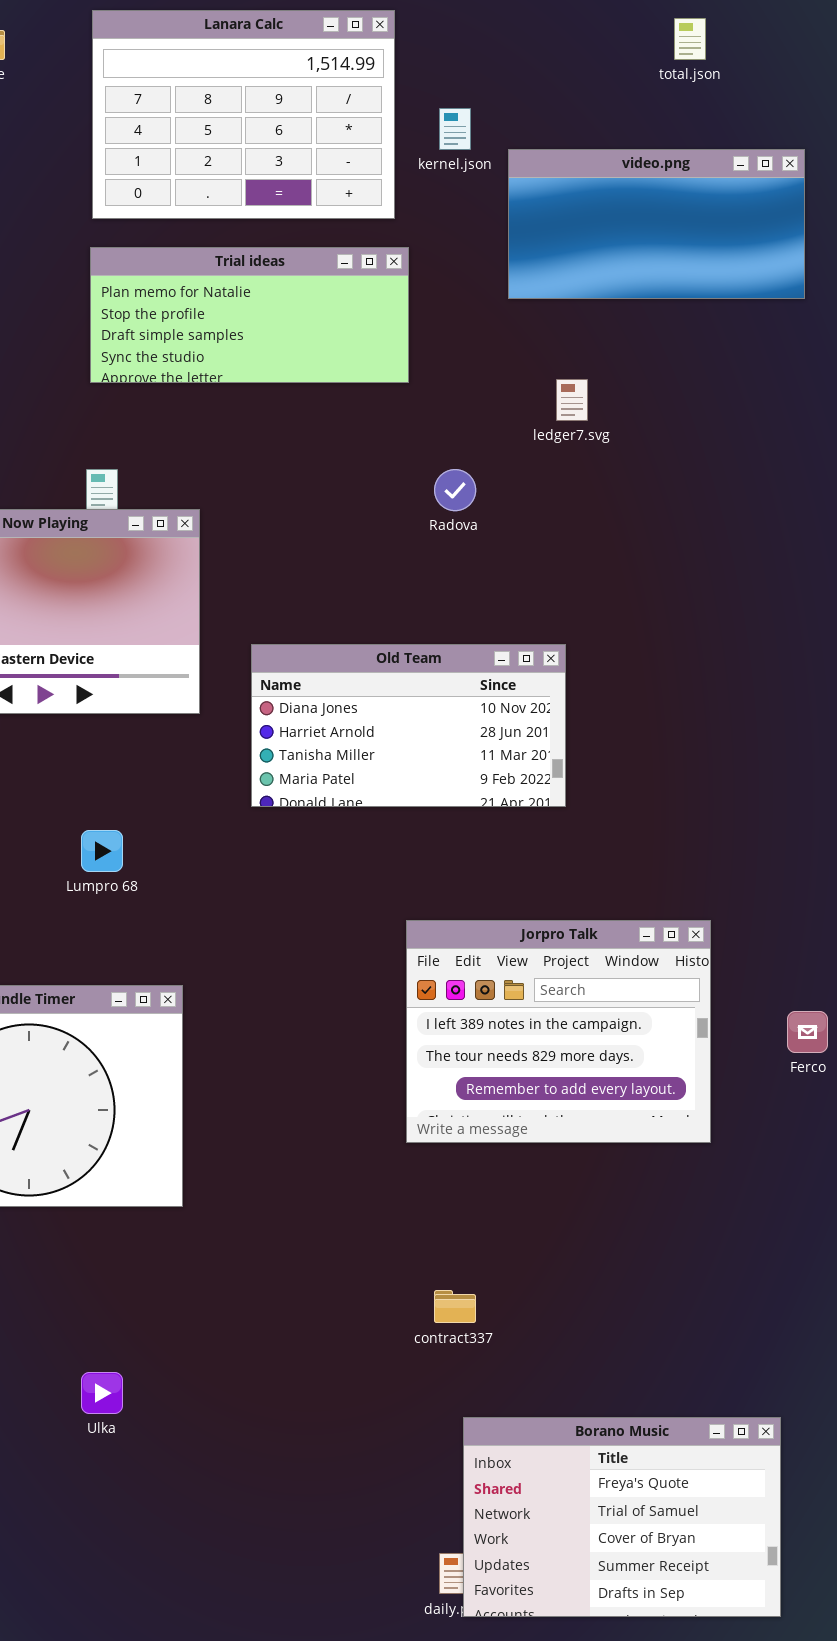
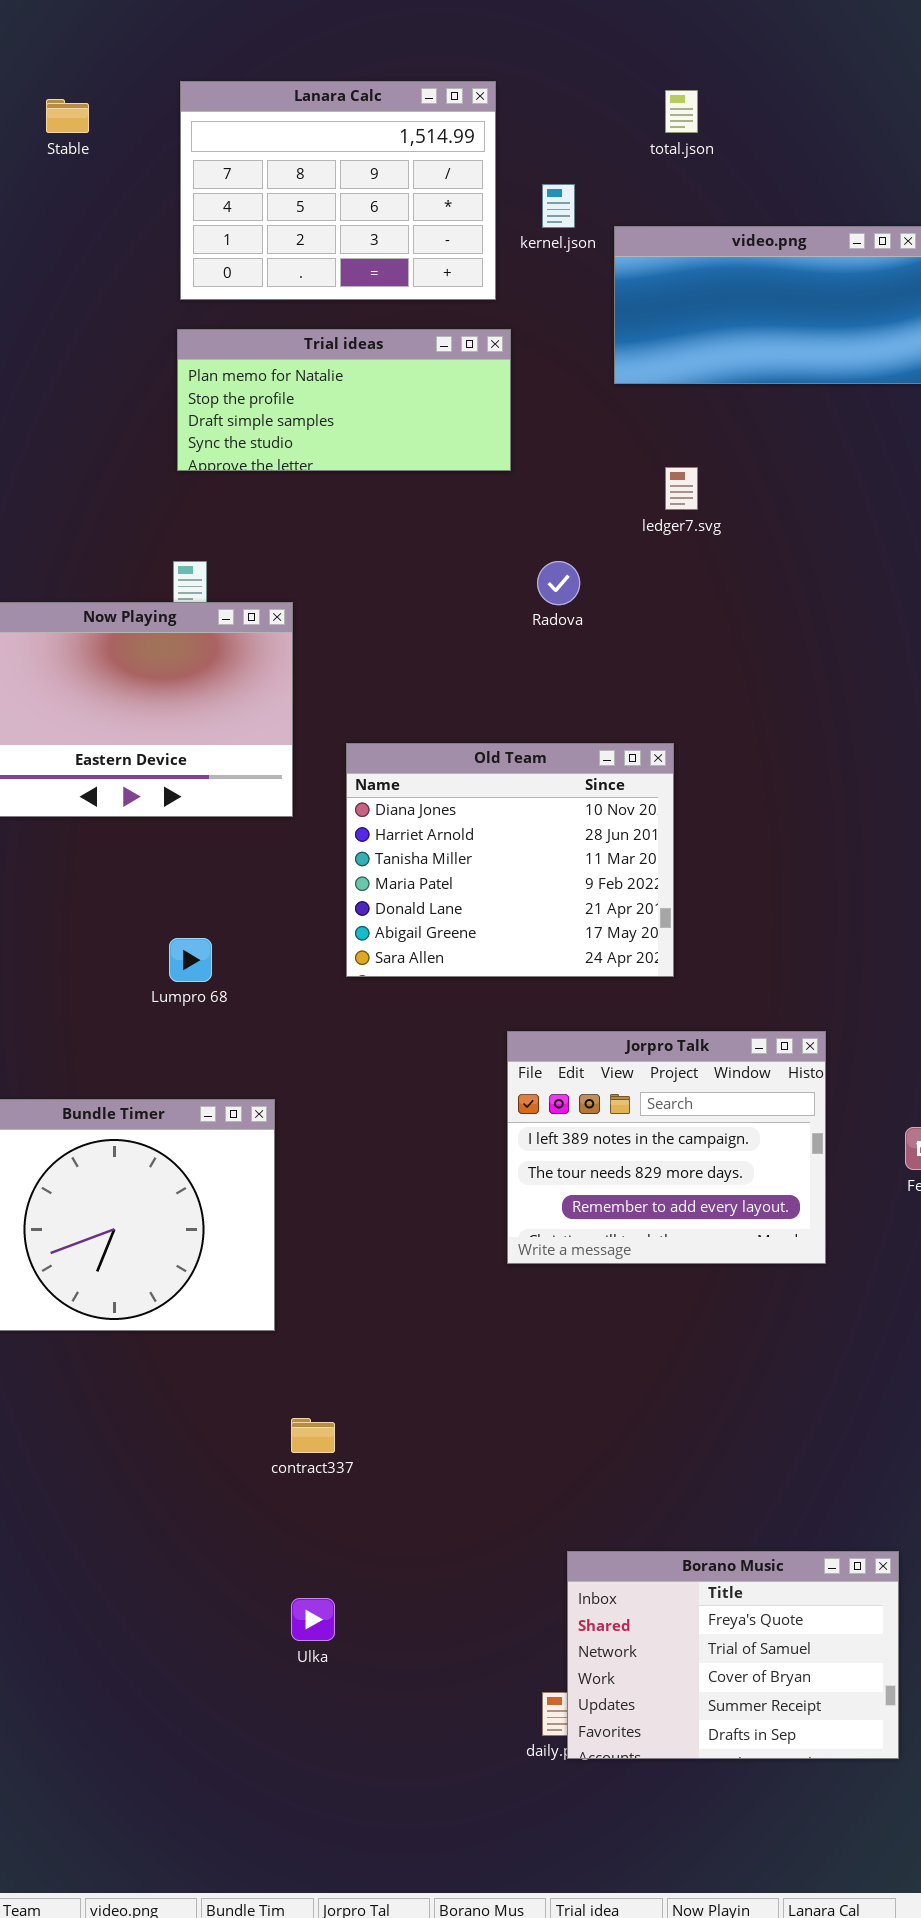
total.json: [674,18,706,60] -> [665,90,698,133], moved
Old Team: [251,644,566,807] -> [346,743,674,977], resized
contract337: [434,1290,476,1323] -> [291,1418,335,1453], moved
Ulka: [81,1372,123,1414] -> [291,1598,335,1641], moved

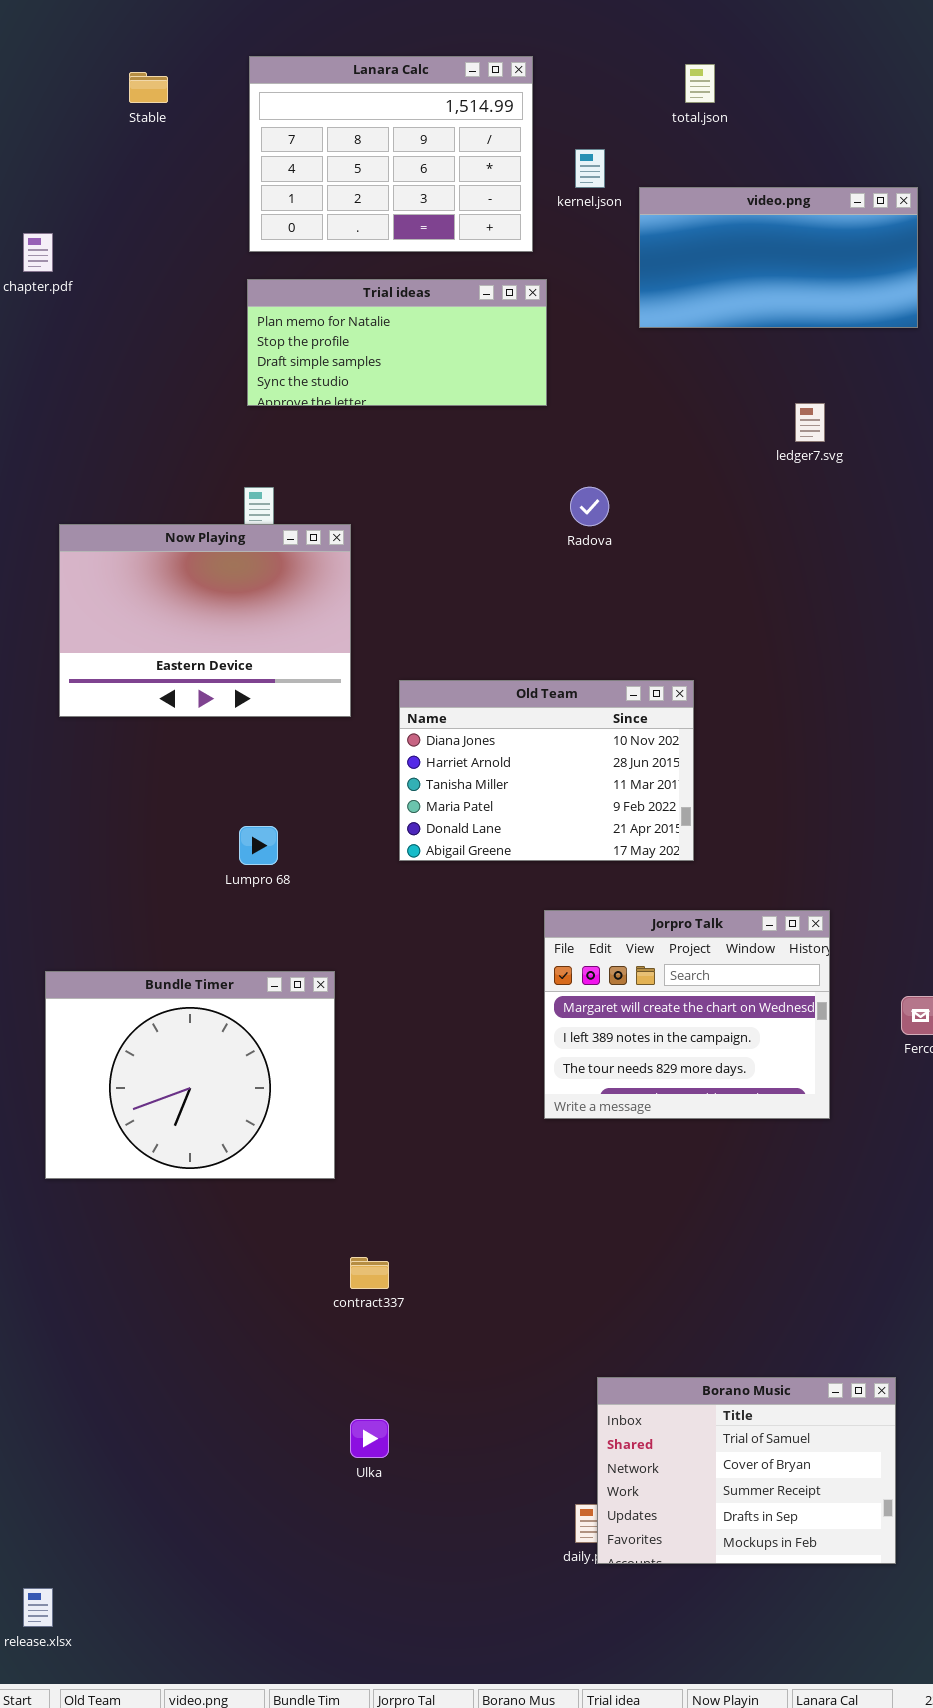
ledger7.svg: [665,467,698,510] -> [795,403,825,442], moved
Old Team: [346,743,674,977] -> [399,680,694,861], resized
Jorpro Talk: [507,1031,826,1264] -> [544,910,830,1119], scrolled up 1 row
Borano Music: [567,1551,899,1759] -> [597,1377,896,1564], scrolled down 1 row

